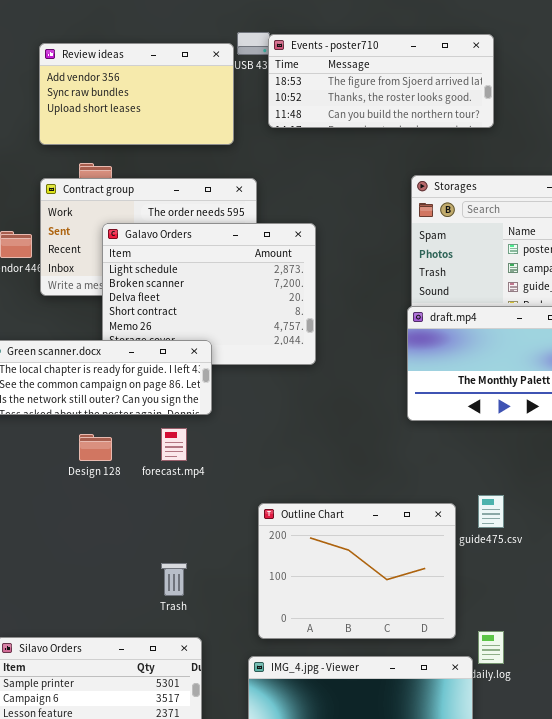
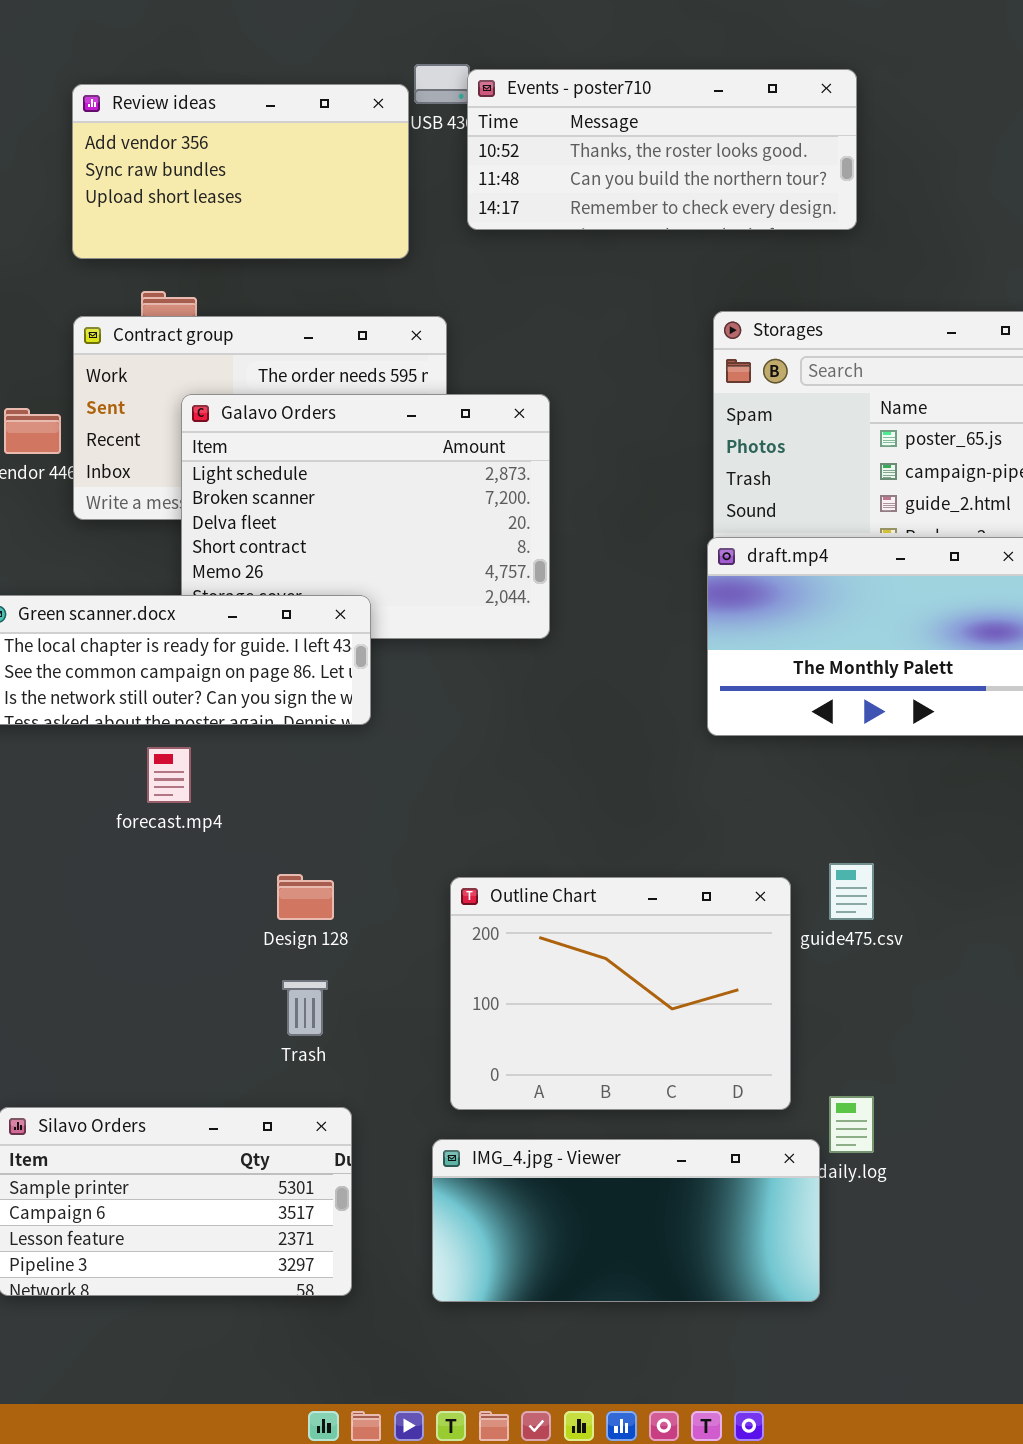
Events - poster710: [268,34,494,128] -> [467,69,857,230], scrolled down 1 row
forecast.mp4: [161,428,187,461] -> [147,747,191,803], moved
Design 128: [79,434,112,461] -> [277,874,334,920], moved

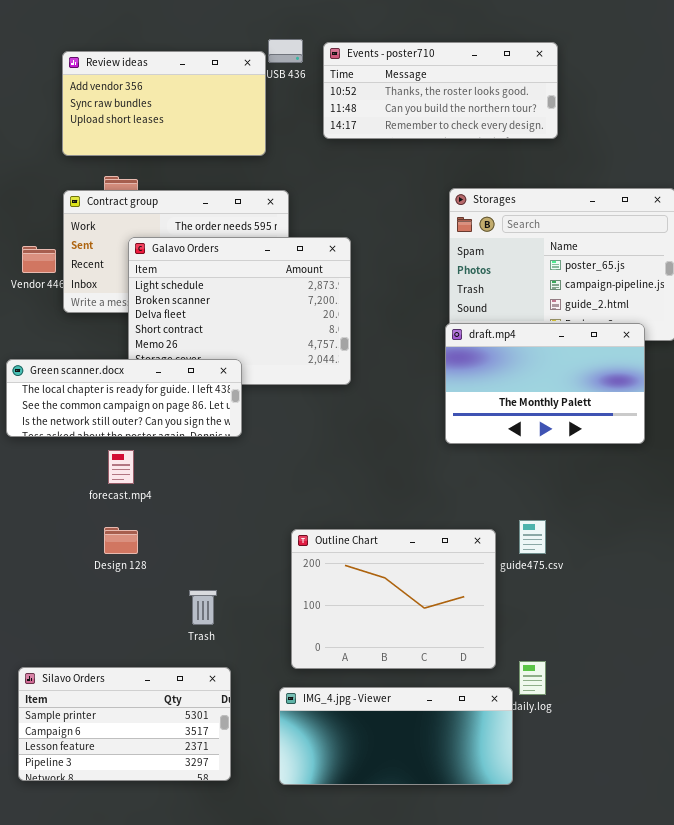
Events - poster710: [467,69,857,230] -> [323,42,558,139], moved
Design 128: [277,874,334,920] -> [104,527,138,554], moved

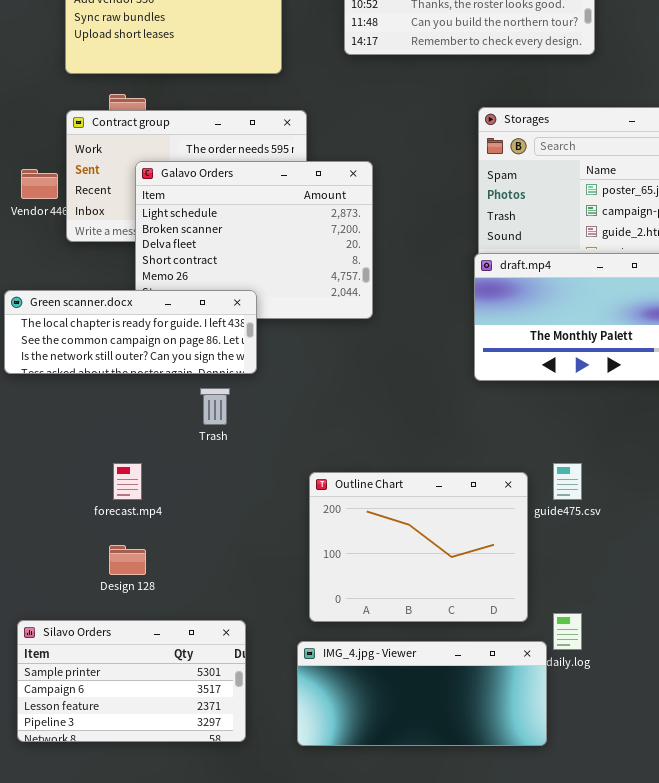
forecast.mp4: [108,450,134,484] -> [113,463,142,500], moved
Design 128: [104,527,138,554] -> [109,545,146,575], moved
Trash: [189,590,217,625] -> [200,388,230,425], moved

